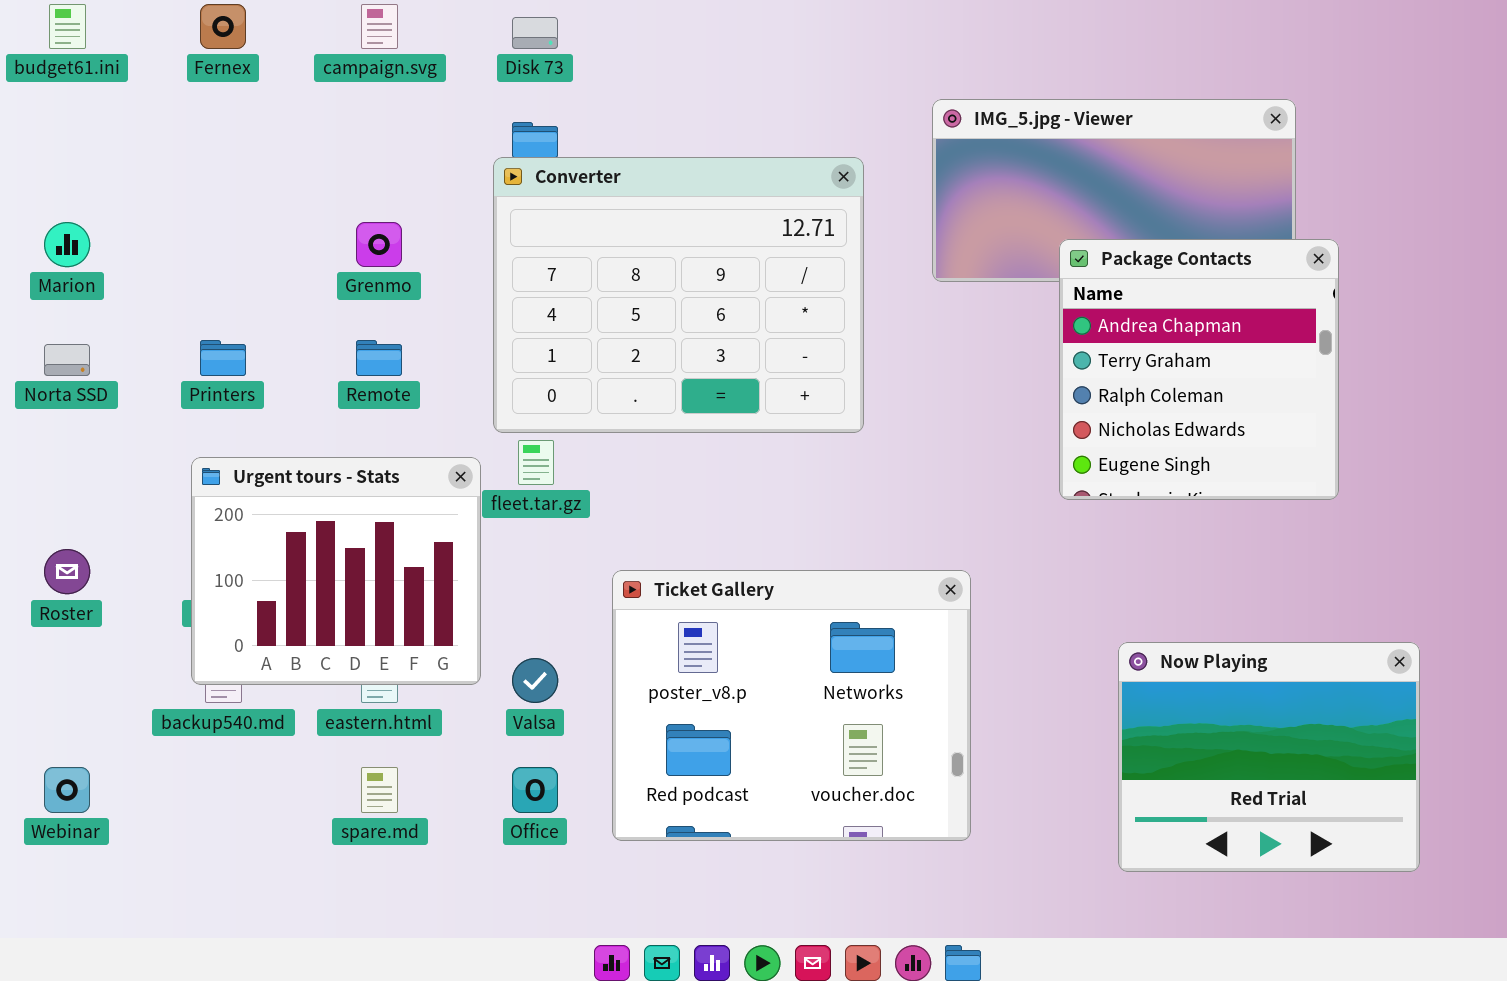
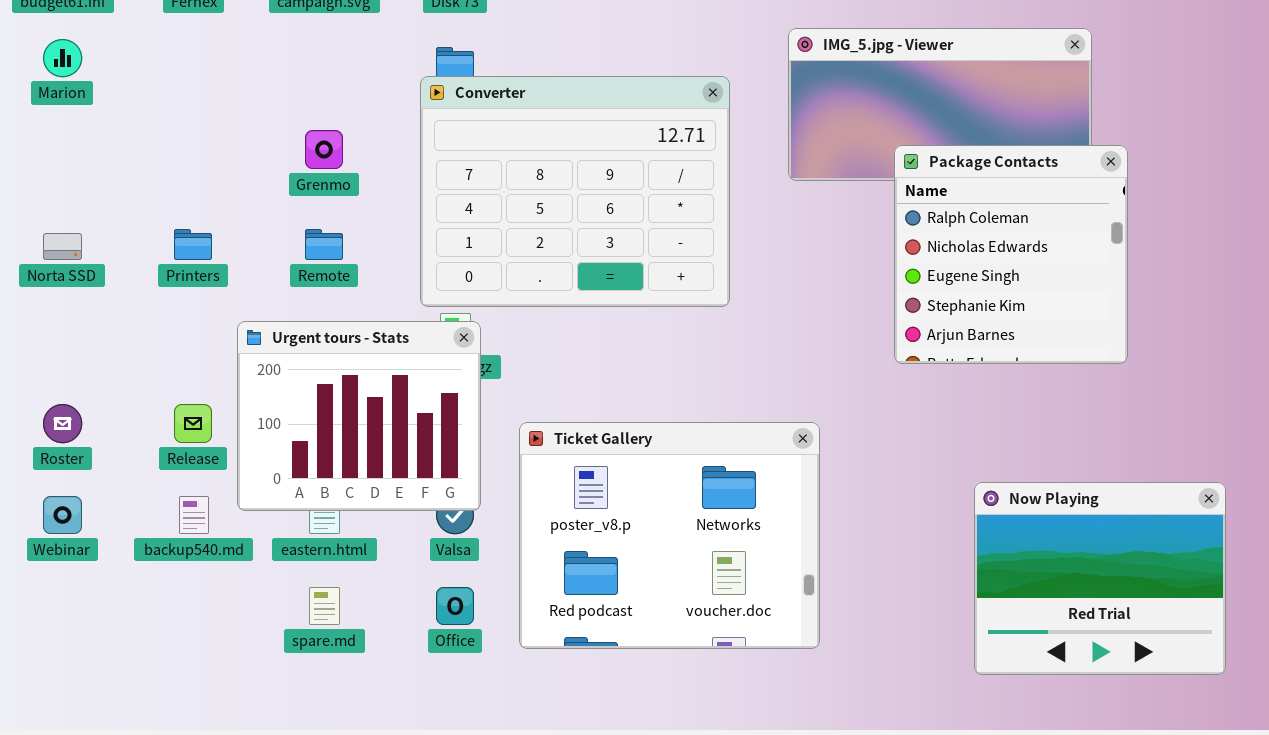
Marion: [44,222,90,267] -> [43,39,82,77], moved
Package Contacts: [1059,239,1339,500] -> [894,145,1128,364], scrolled down 2 rows
Urgent tours - Stats: [191,457,481,685] -> [237,321,481,511], moved
Now Playing: [1118,642,1420,872] -> [974,482,1226,675], moved
Webinar: [44,767,90,813] -> [43,496,82,534], moved

